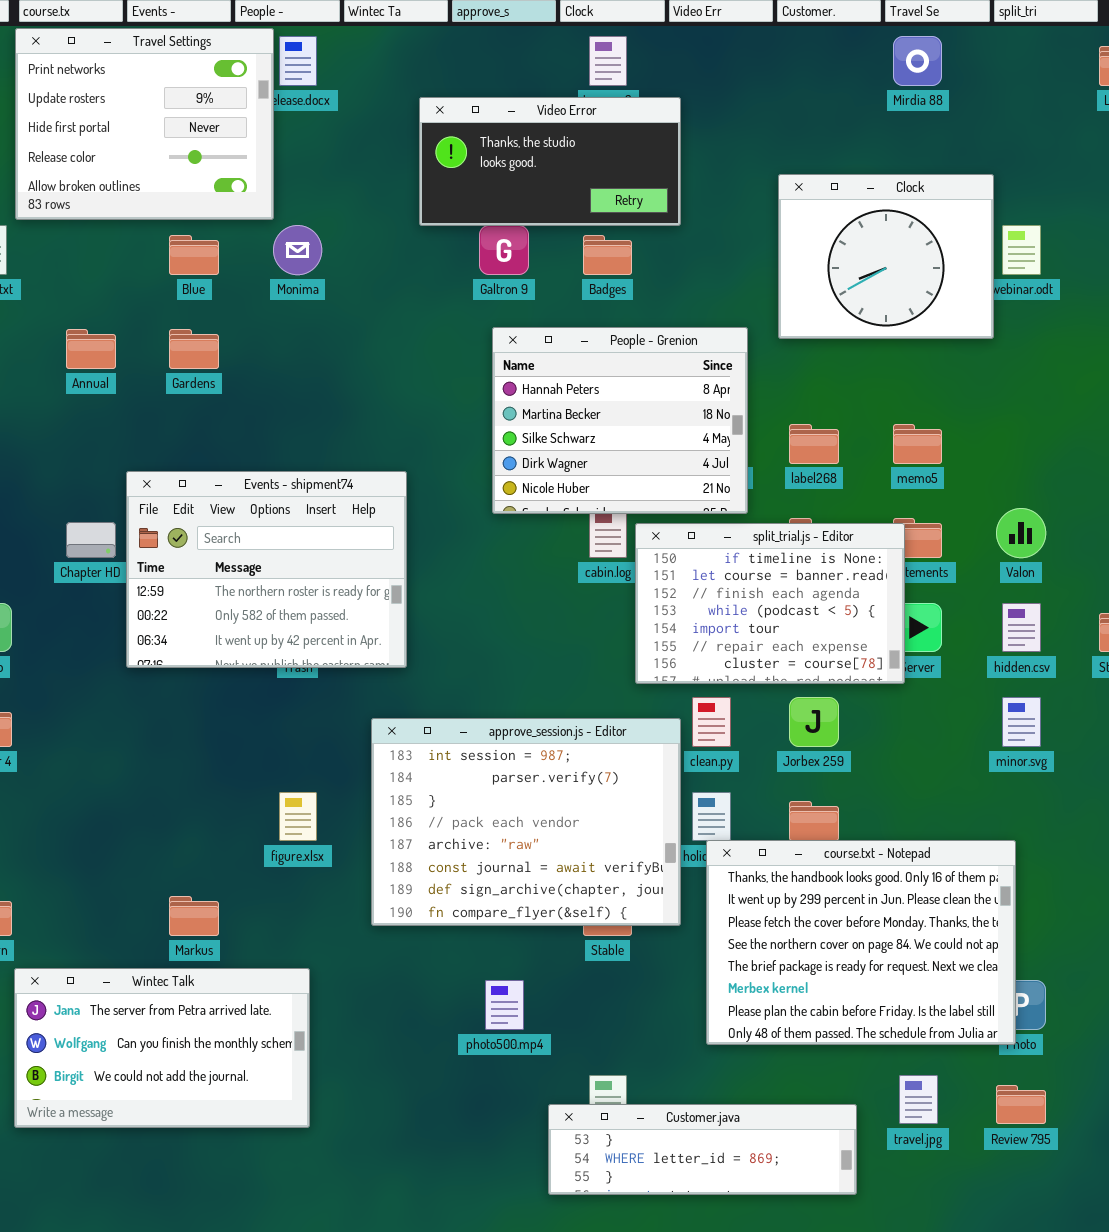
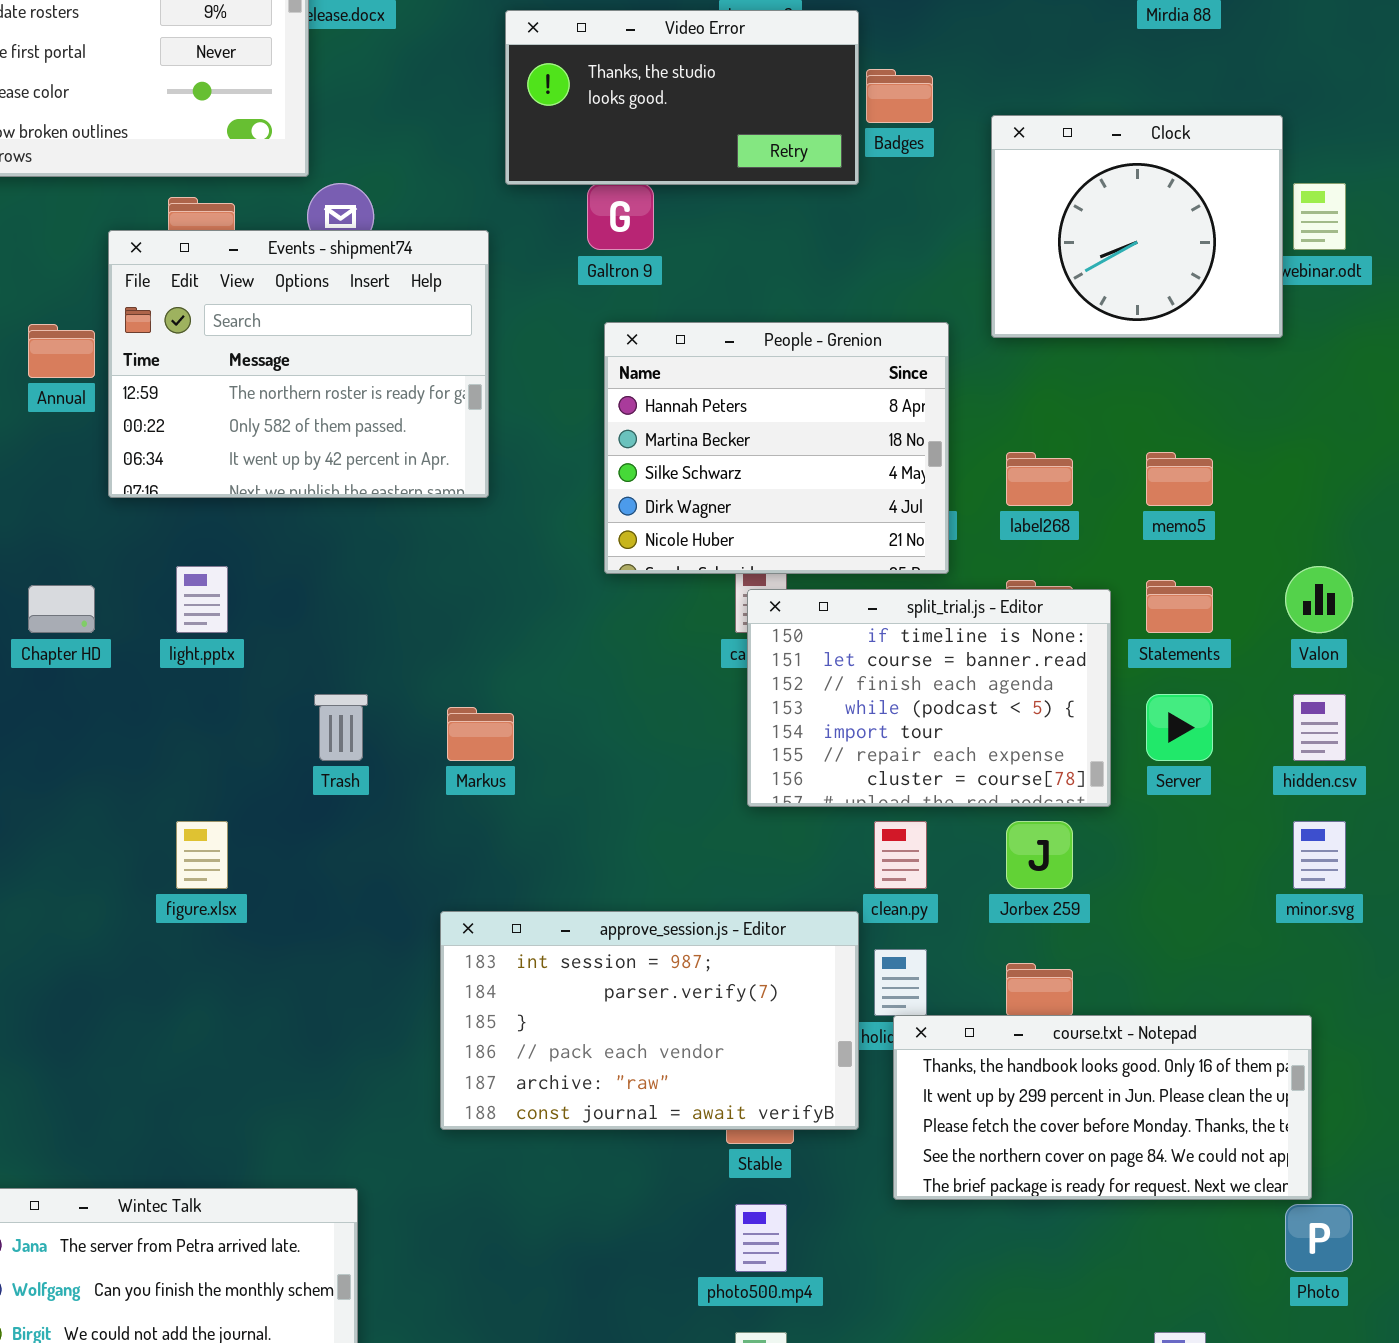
Badges: [583,235,632,275] -> [866,69,933,123], moved
Events - shipment74: [126,471,407,668] -> [108,230,489,498], moved
split_trial.js - Editor: [635,523,905,684] -> [747,589,1111,807], moved
approve_session.js - Editor: [371,718,681,926] -> [440,911,859,1130], resized
figure.xlsx: [279,792,317,841] -> [176,821,228,889], moved
course.txt - Notepad: [706,840,1016,1045] -> [893,1015,1312,1200], resized
Markus: [169,896,219,936] -> [447,707,514,761], moved
photo500.mp4: [485,980,524,1030] -> [735,1204,787,1272], moved

